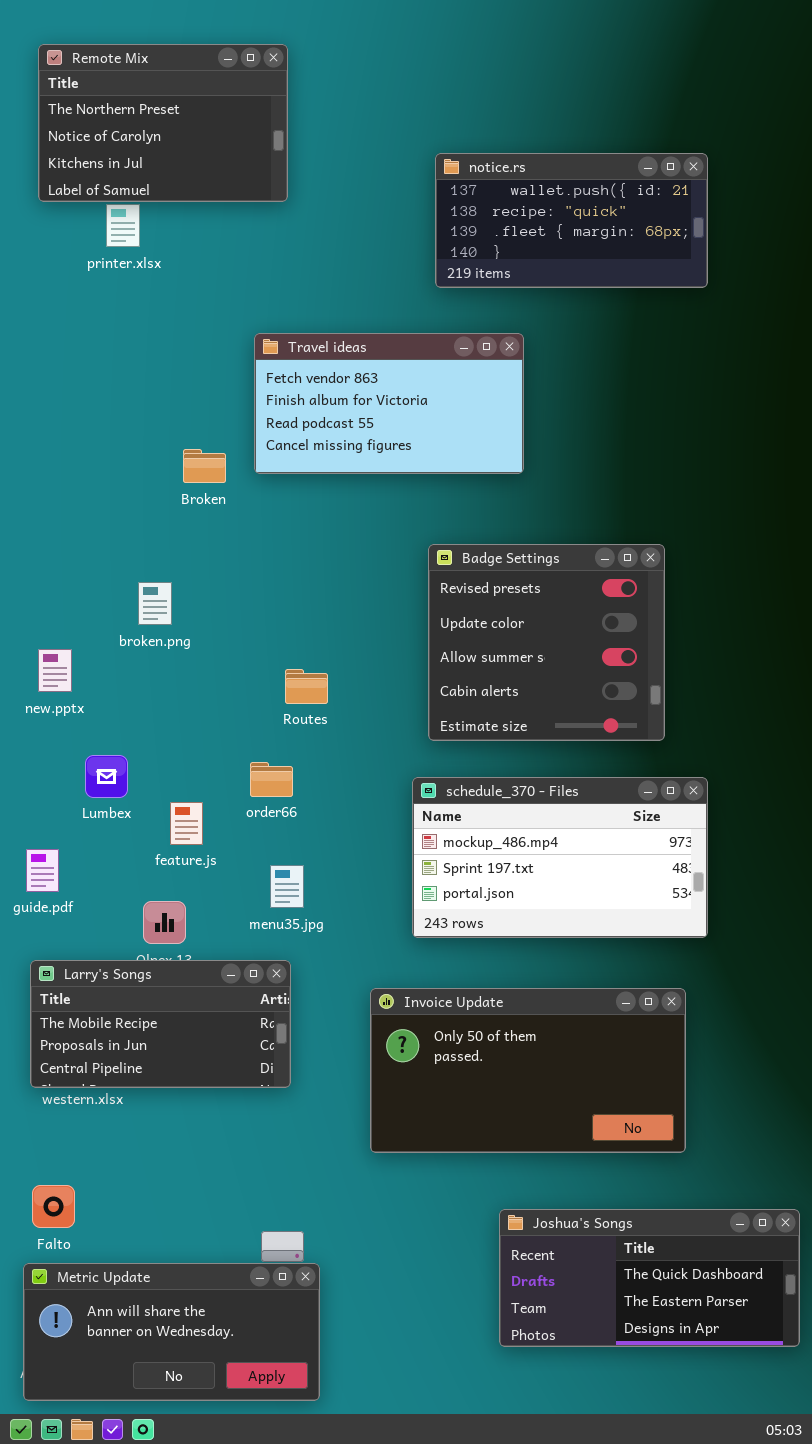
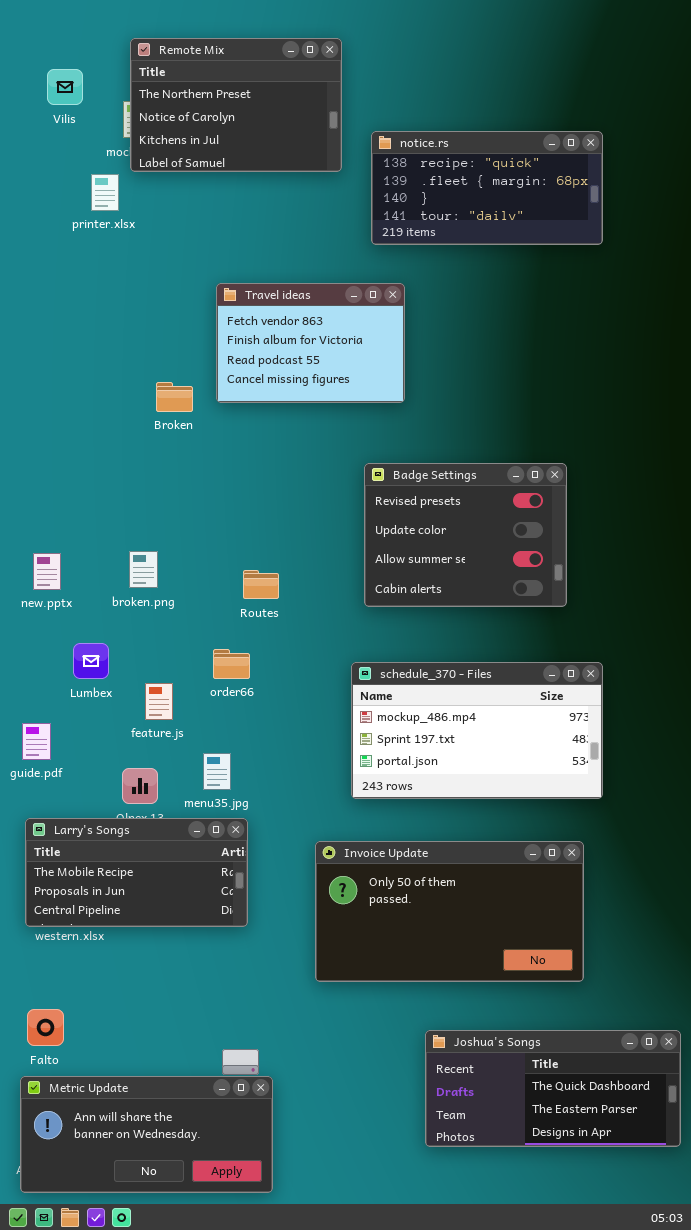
Remote Mix: [38,44,288,202] -> [130,38,342,172], moved
notice.rs: [435,153,708,288] -> [371,131,603,245], scrolled down 1 row
Travel ideas: [254,333,524,474] -> [216,283,405,403], resized
Badge Settings: [428,544,665,741] -> [364,463,567,607], resized
broken.png: [138,582,172,625] -> [129,551,158,588], moved
menu35.jpg: [270,865,304,908] -> [203,753,231,790], moved

